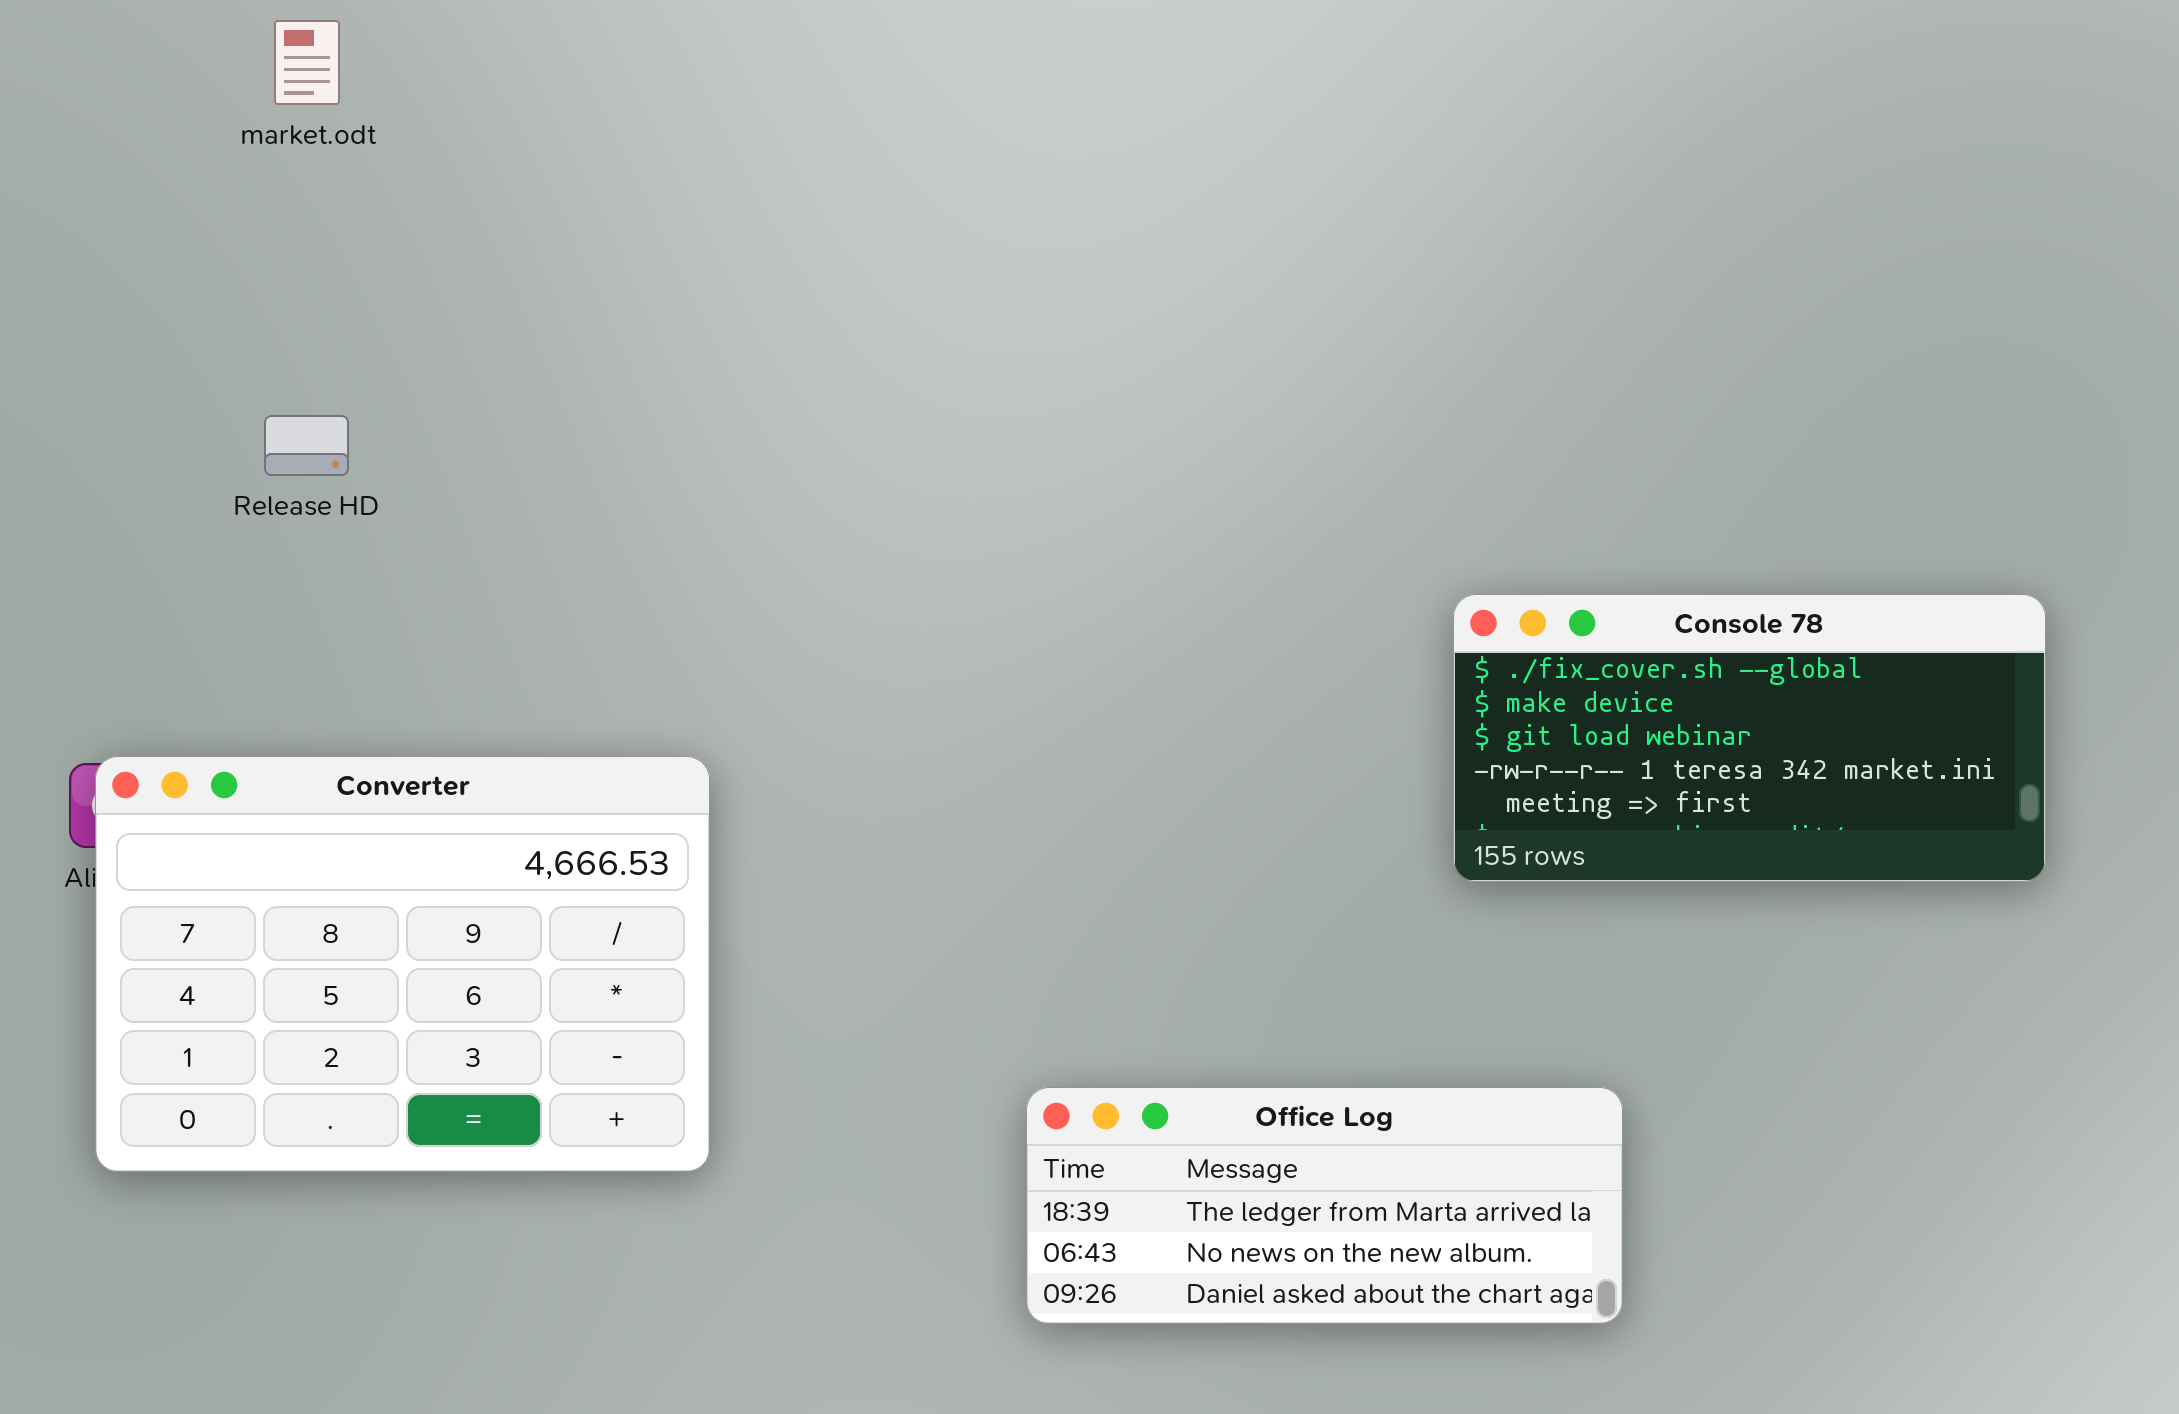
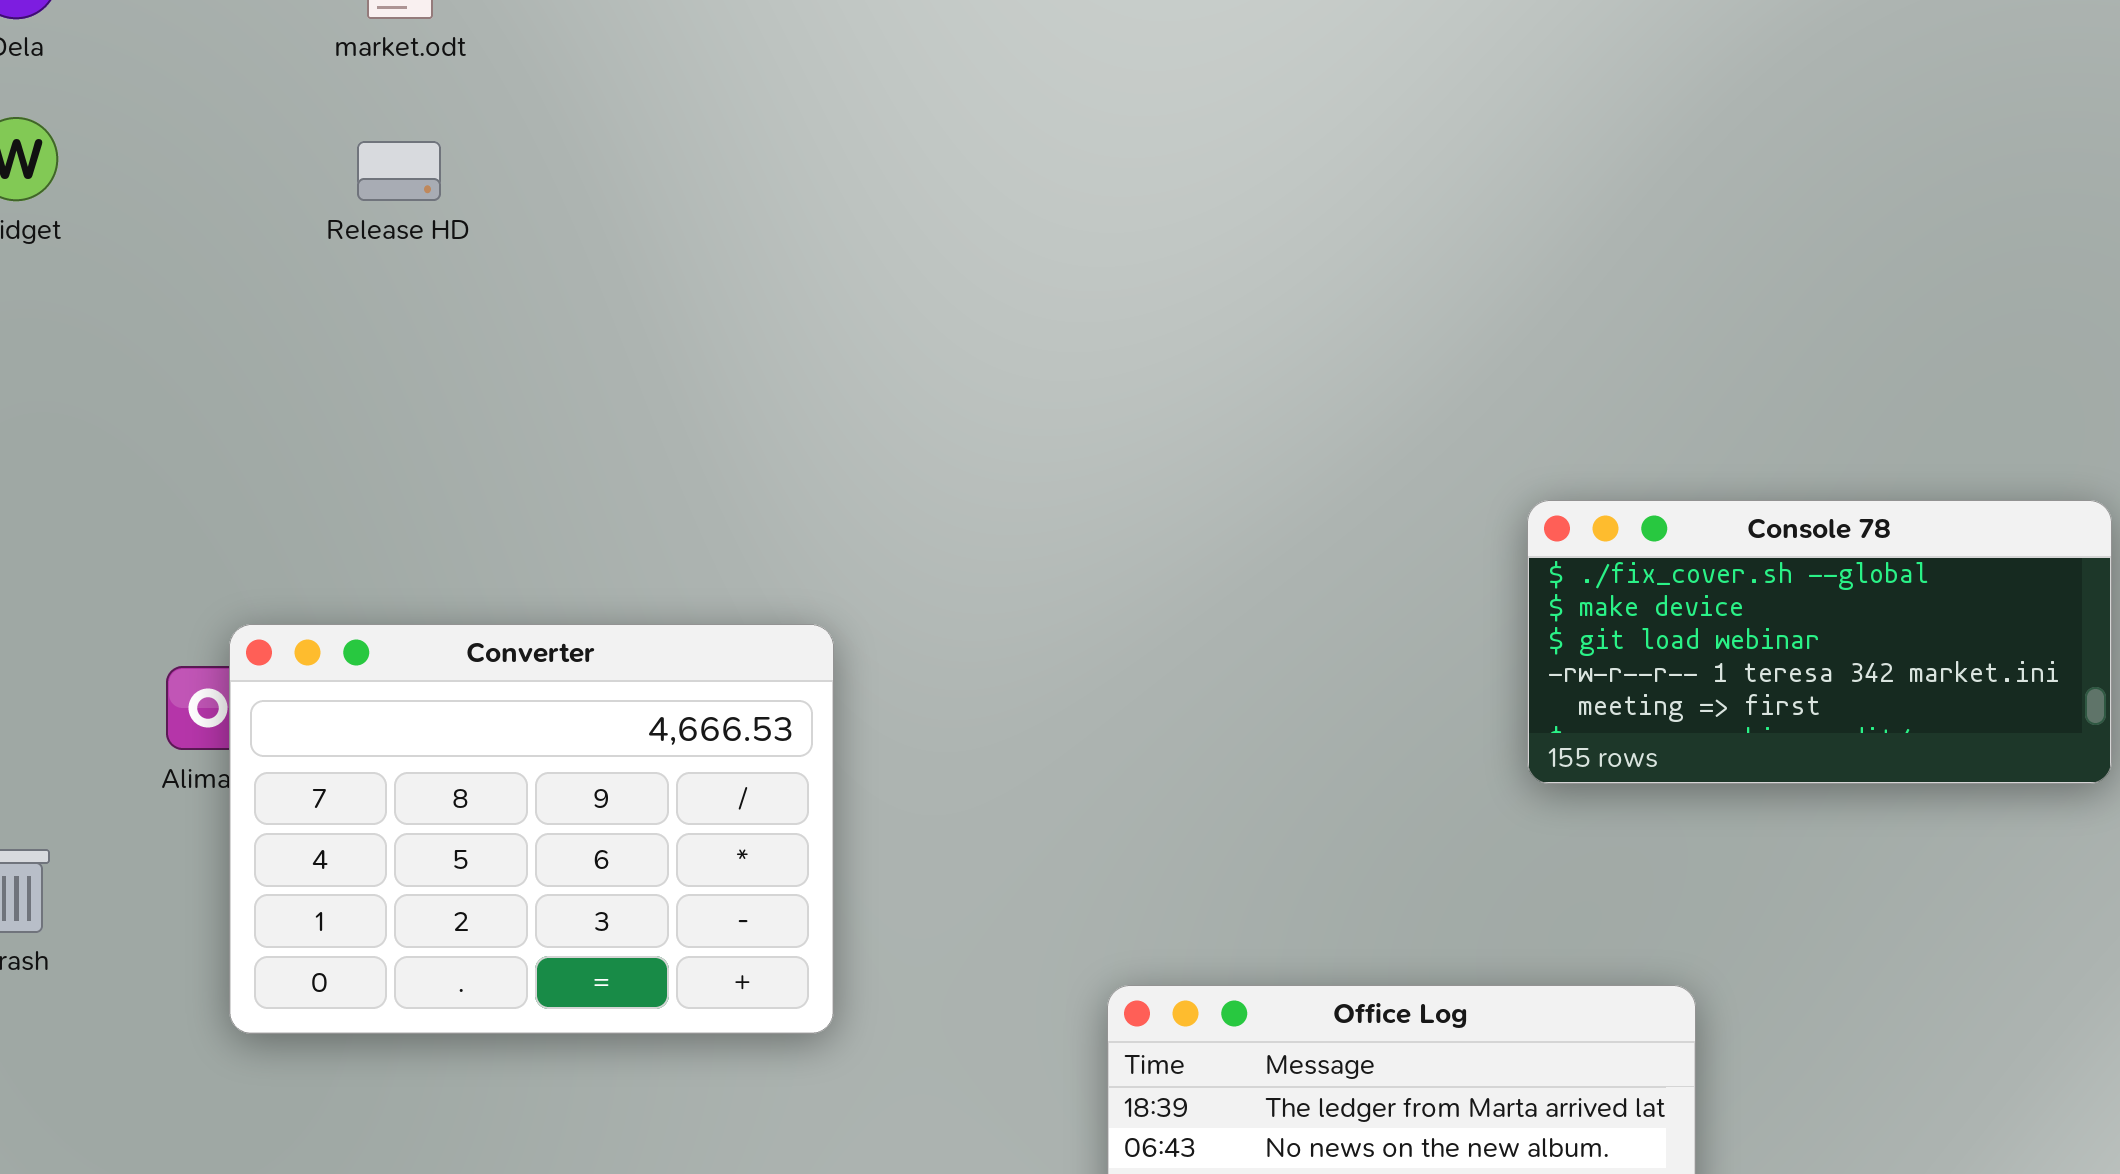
Release HD: [264,415,349,476] -> [357,141,441,201], moved
Converter: [95,756,710,1172] -> [229,624,834,1034], moved

